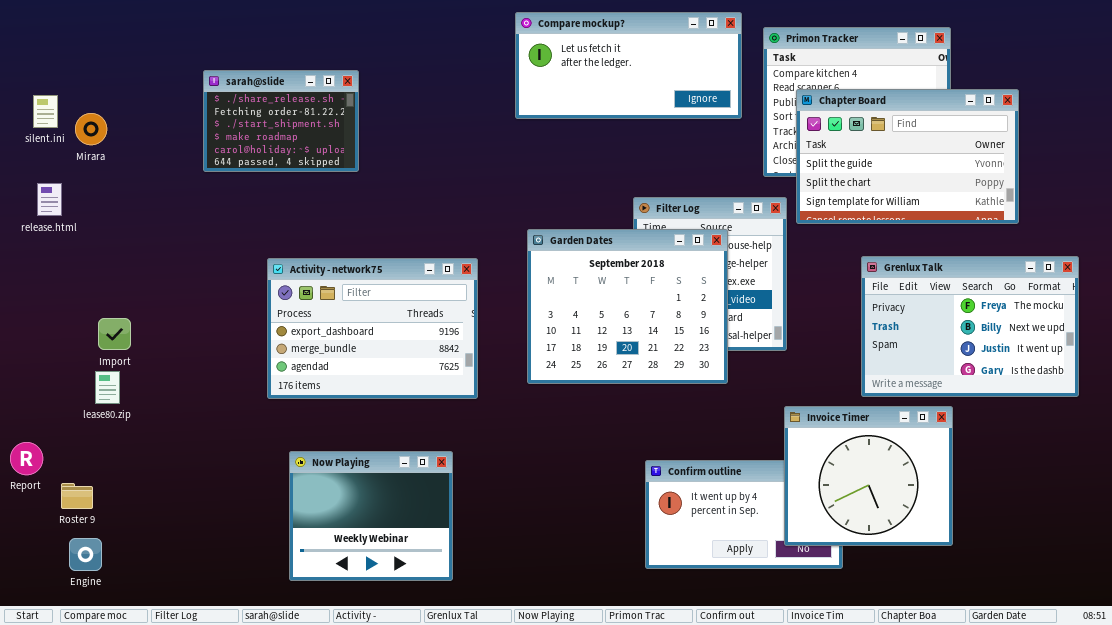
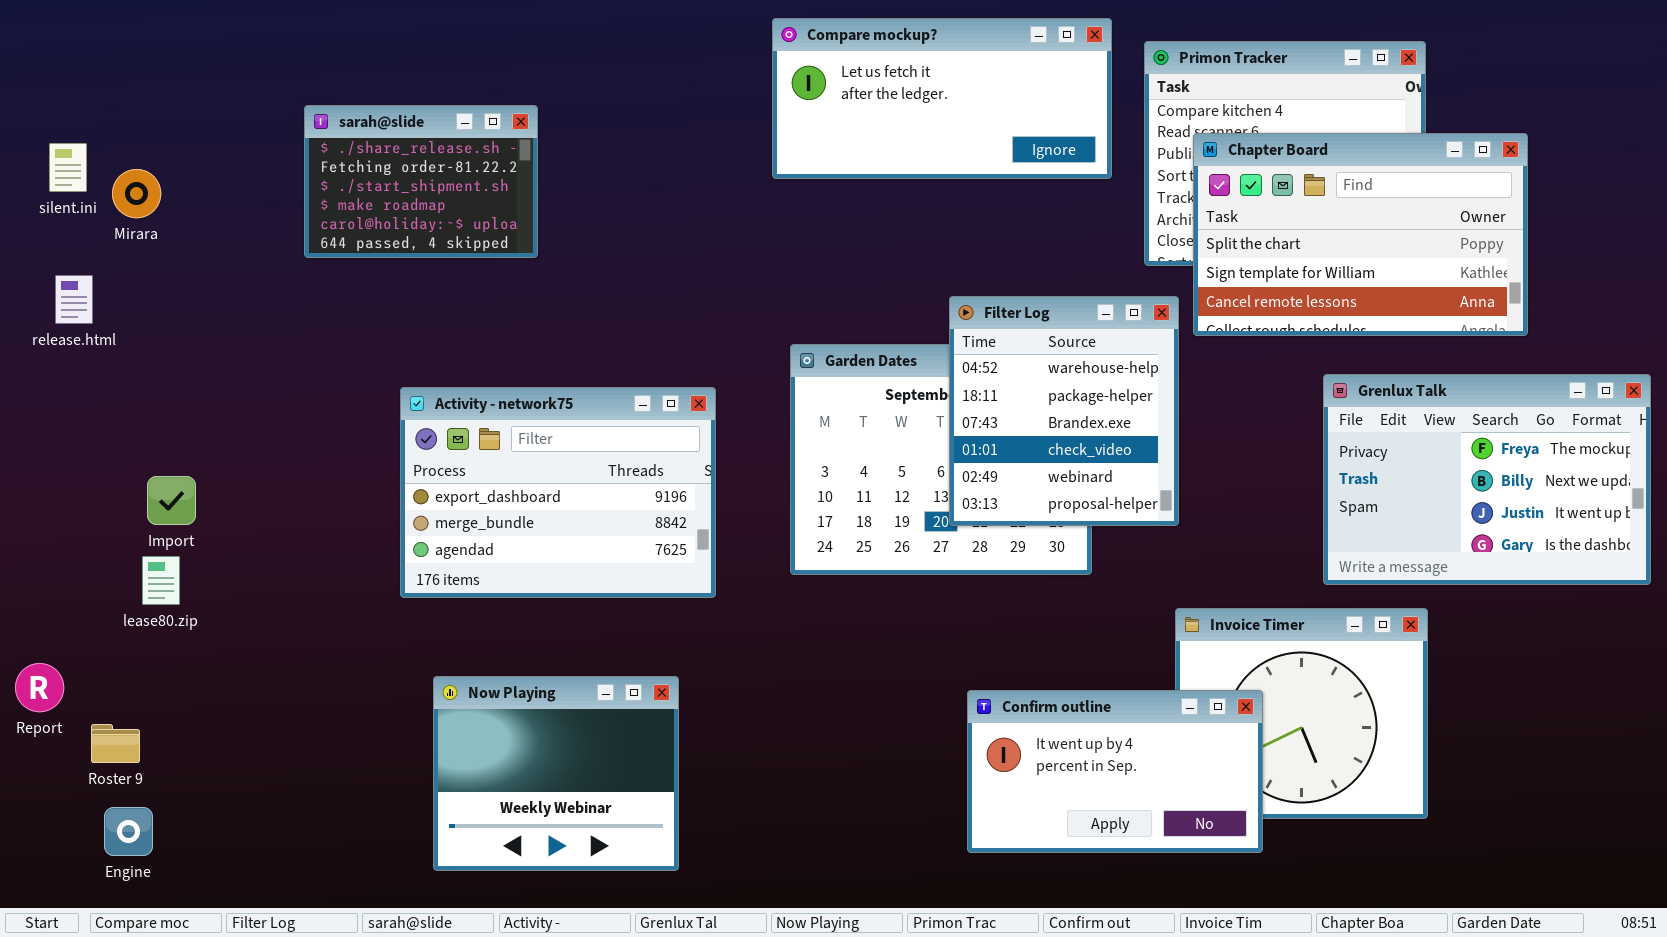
Chapter Board: [796,89,1019,224] -> [1193,133,1528,336], scrolled down 1 row
Filter Log: [633,197,787,351] -> [949,296,1179,526], raised
Grenlux Talk: [861,256,1079,397] -> [1323,374,1651,585], moved
Confirm outline: [645,460,843,569] -> [967,690,1263,853], raised

